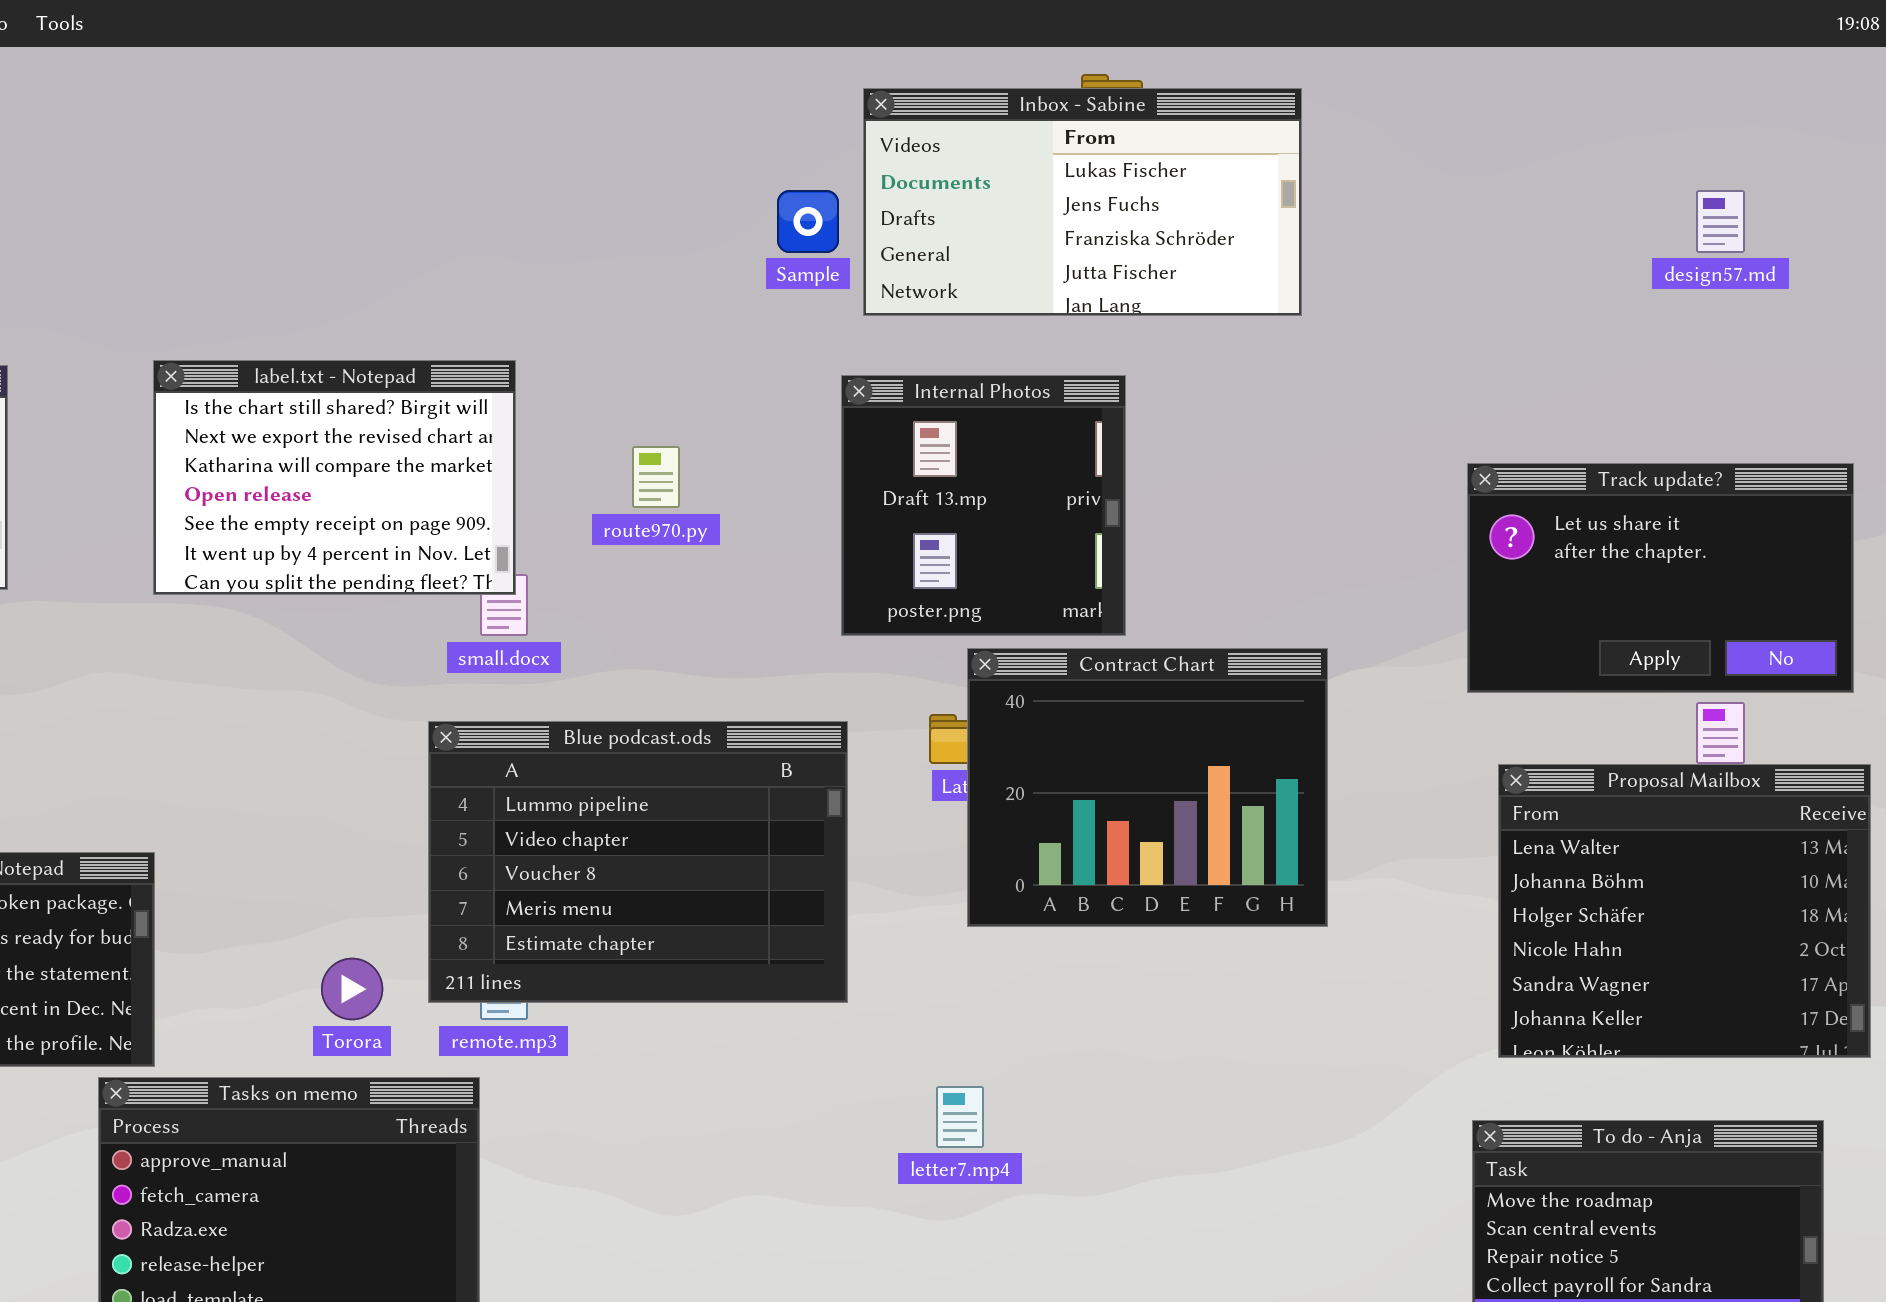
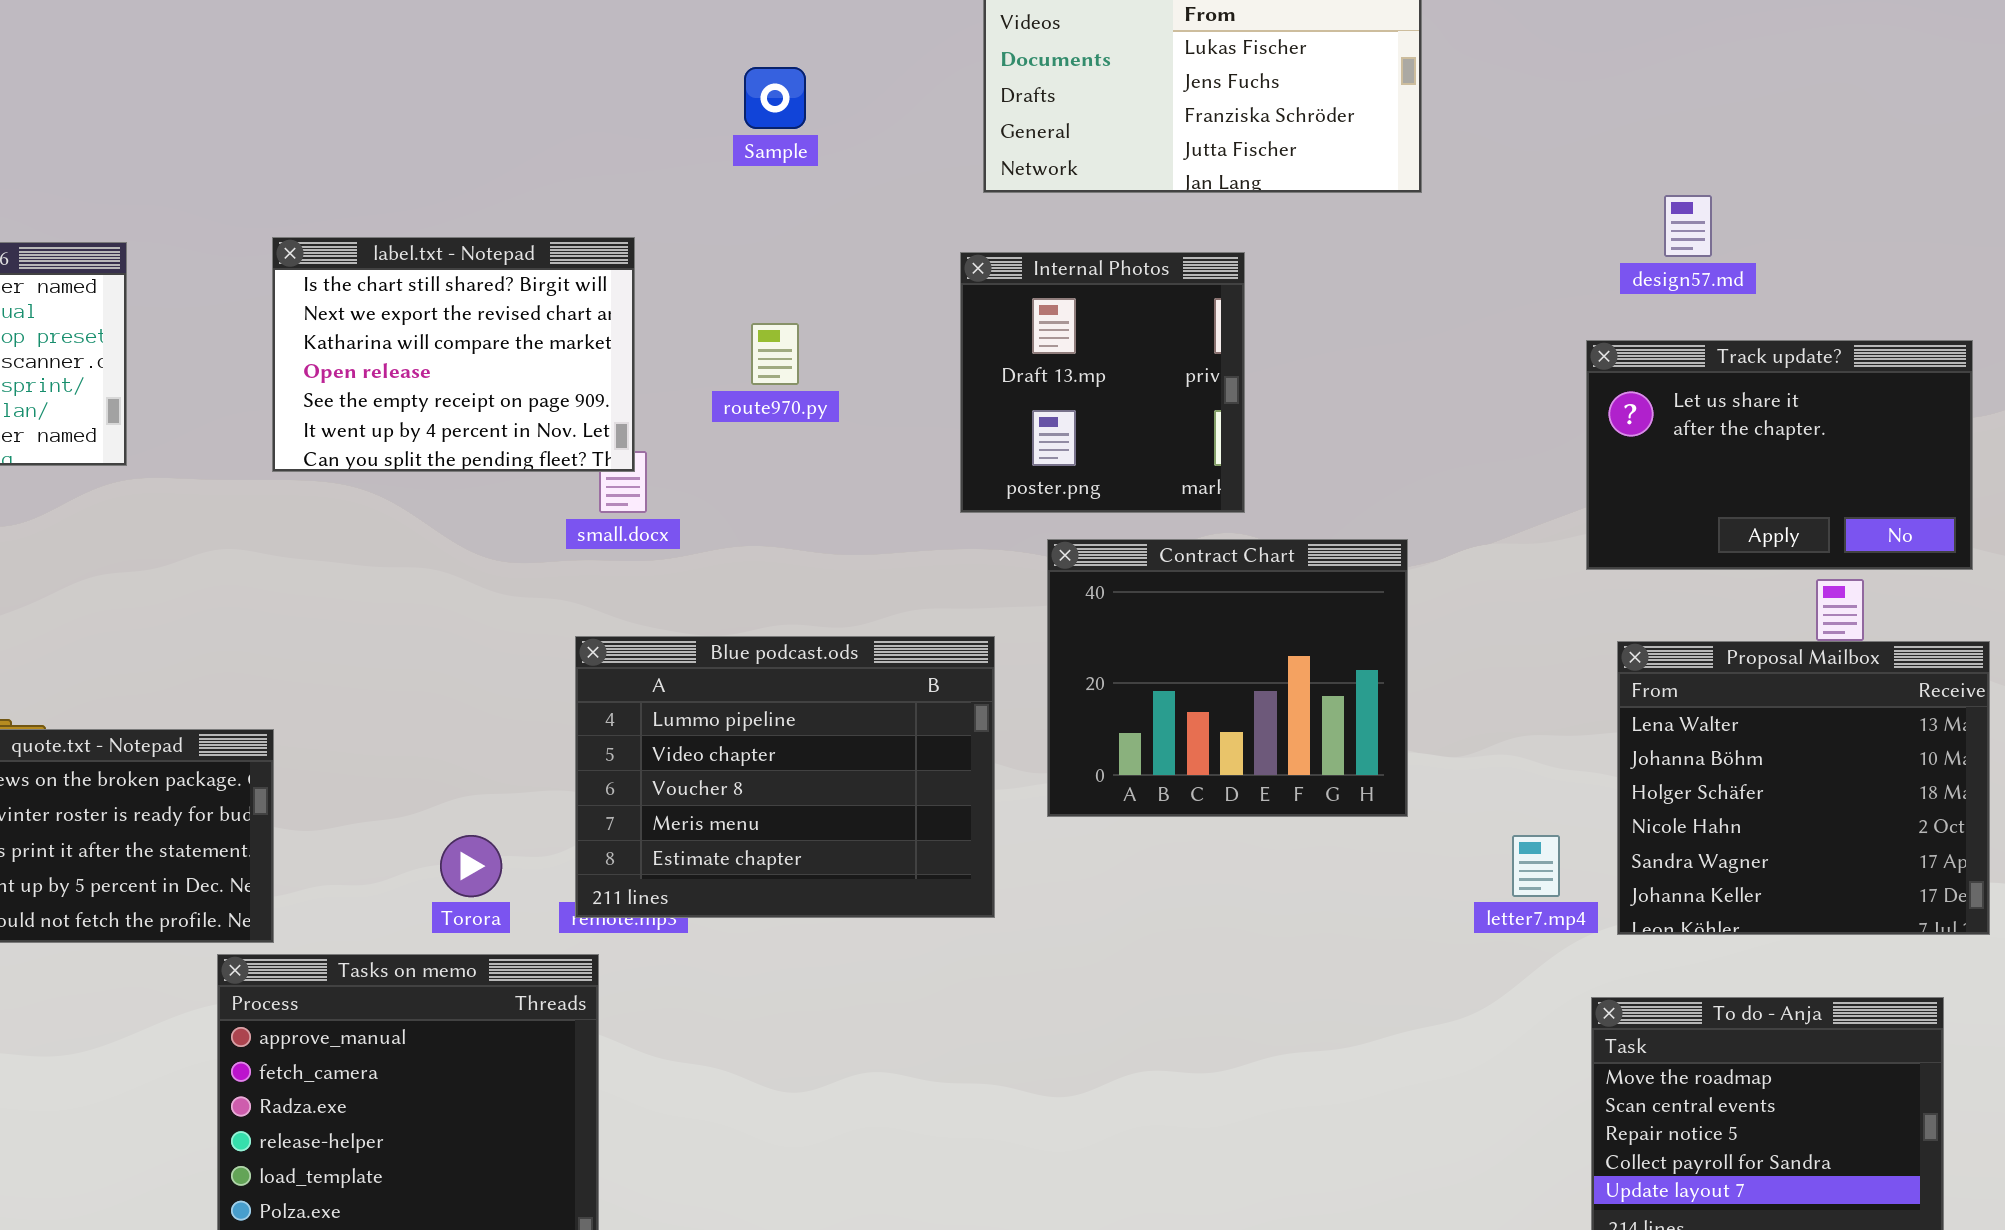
Sample: [777,190,839,253] -> [744,67,806,129], moved
design57.md: [1696,190,1745,253] -> [1664,195,1712,257], moved
Contract Chart: [967,648,1328,927] -> [1047,539,1408,817], moved
Blue podcast.ods: [428,721,848,1003] -> [575,636,995,918], moved
letter7.mp4: [936,1086,984,1148] -> [1512,835,1560,897], moved

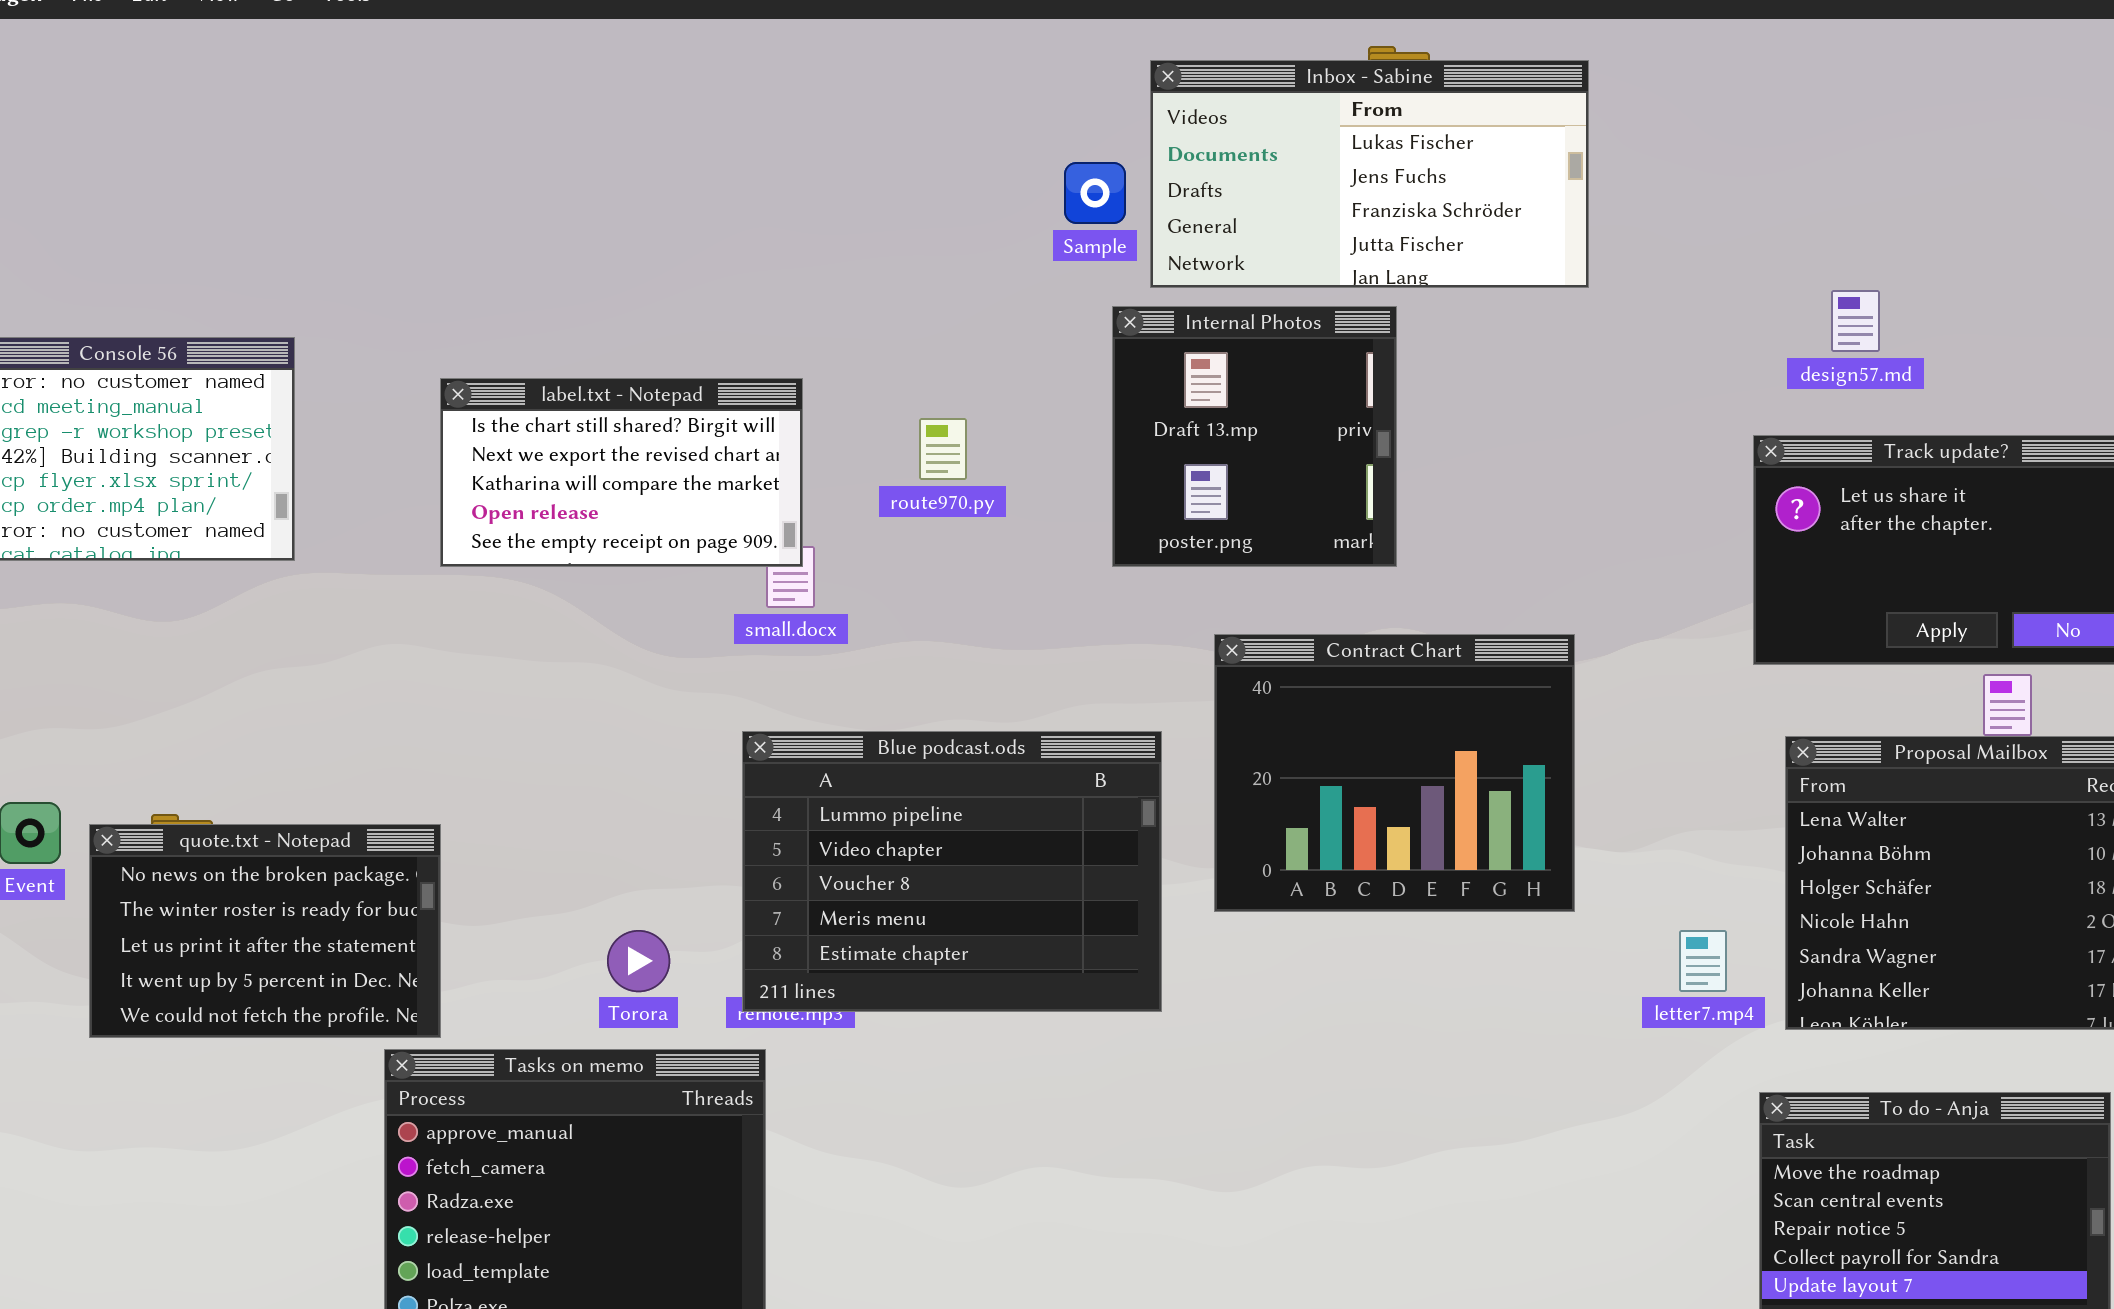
Sample: [744,67,806,129] -> [1064,162,1126,224], moved
label.txt - Notepad: [272,237,635,472] -> [440,378,803,567], resized
Internal Photos: [960,252,1245,513] -> [1112,306,1397,567], moved

